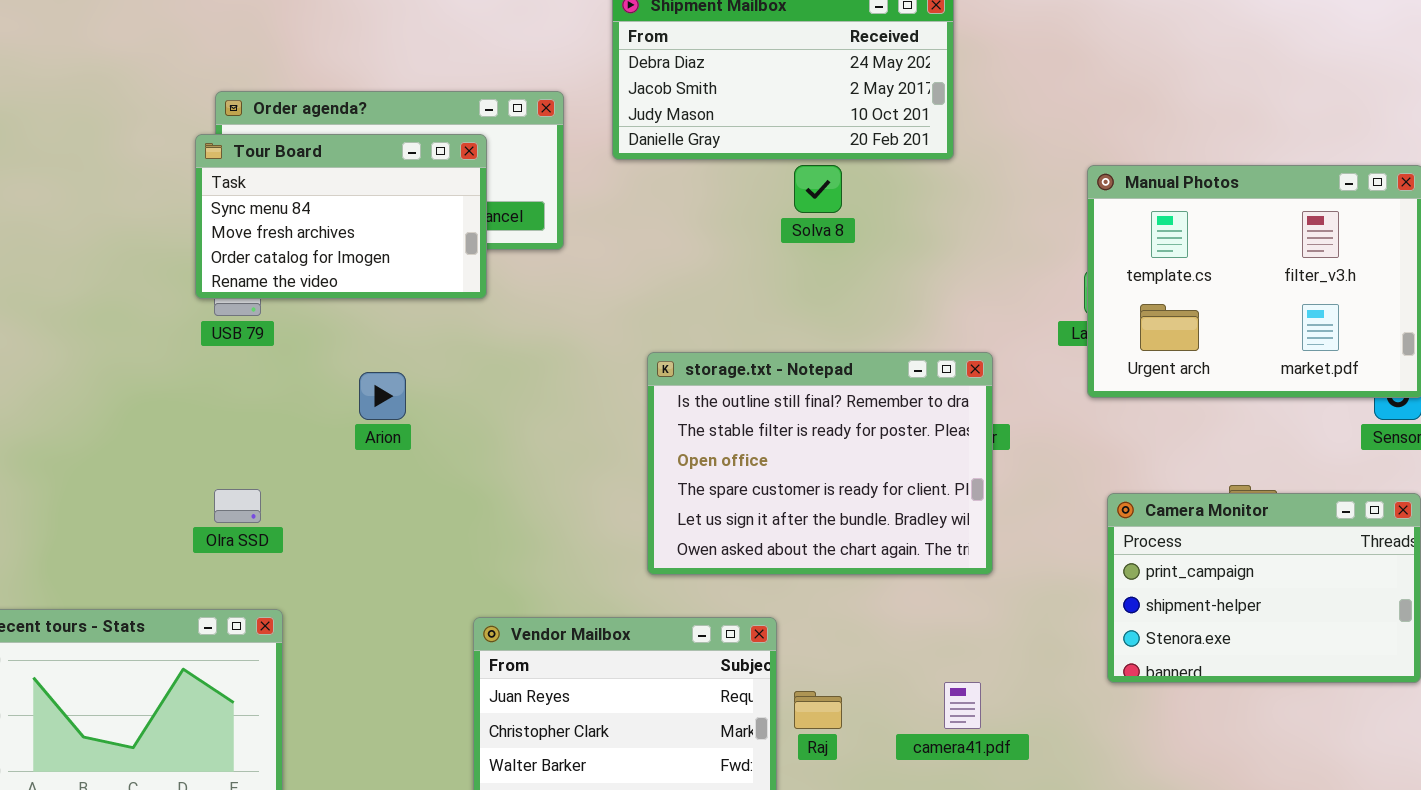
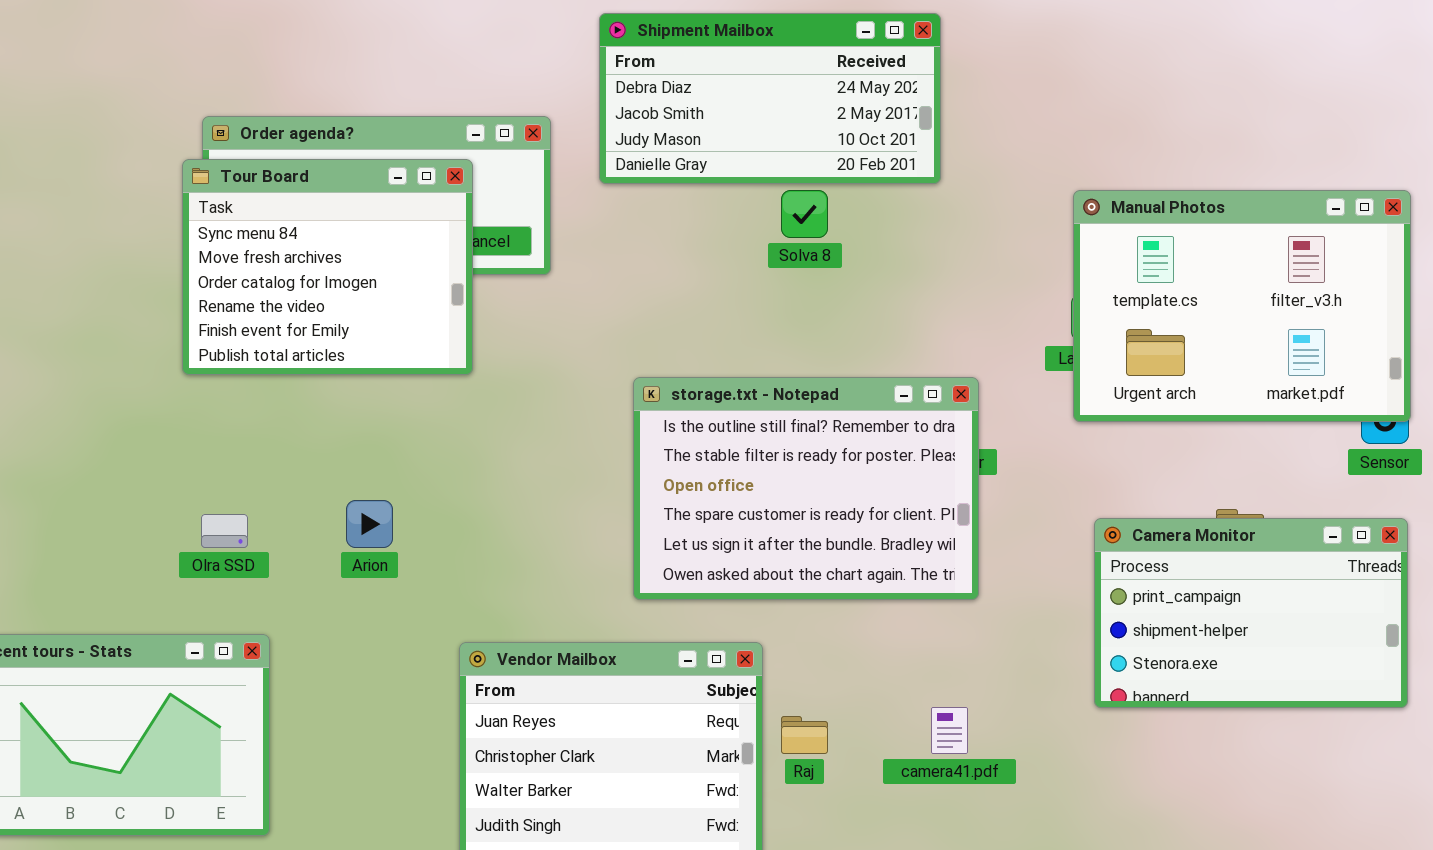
Tour Board: [195,134,487,299] -> [182,159,473,375], resized
Arion: [359,372,406,420] -> [346,500,393,548], moved

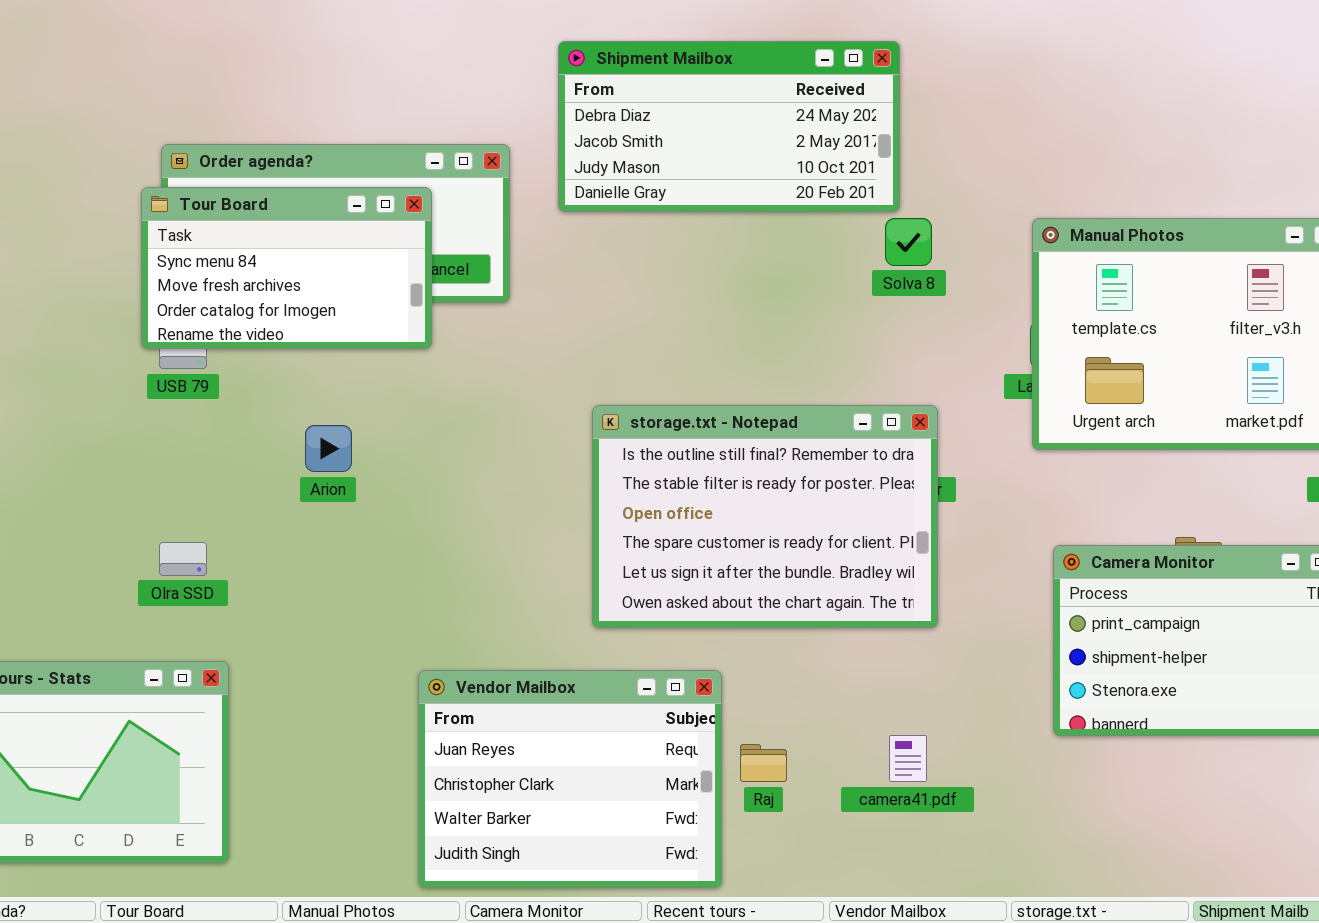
Tour Board: [182,159,473,375] -> [141,187,432,349], resized
Solva 8: [781,190,828,238] -> [885,218,932,266], moved
Arion: [346,500,393,548] -> [305,425,352,472], moved

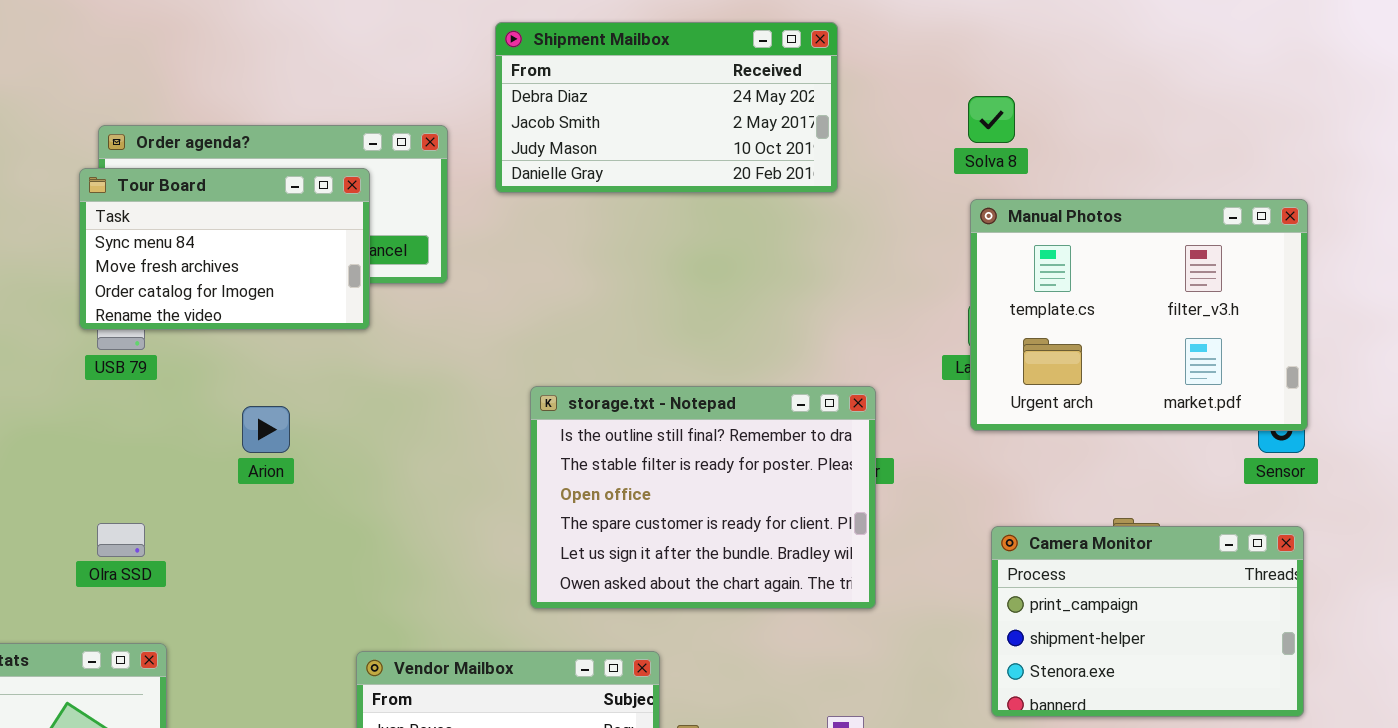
Solva 8: [885,218,932,266] -> [968,96,1015,143], moved

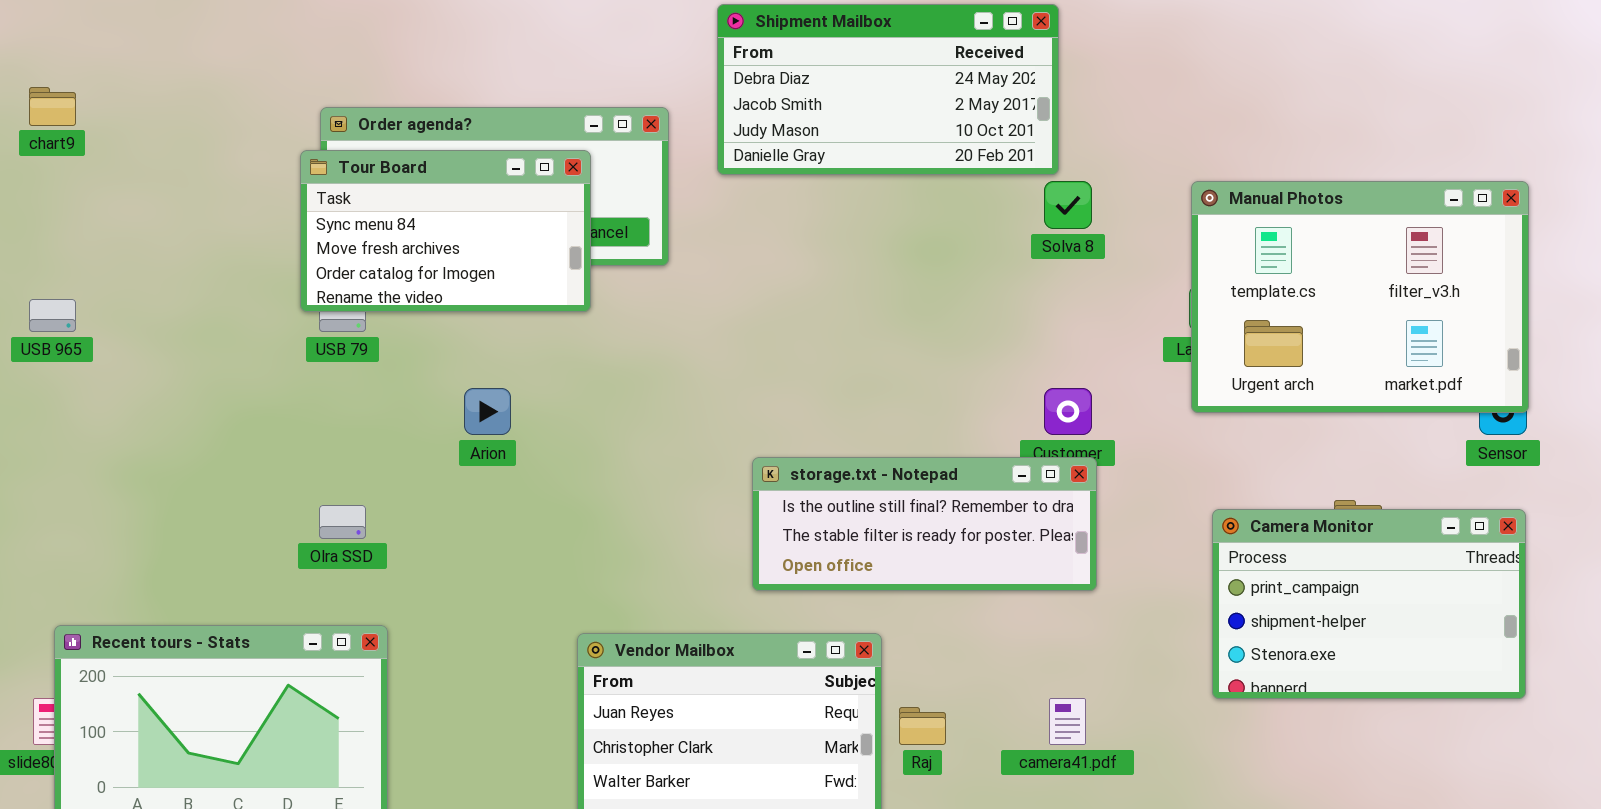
Solva 8: [968,96,1015,143] -> [1044,181,1092,229], moved
storage.txt - Notepad: [530,386,876,609] -> [752,457,1097,591], resized

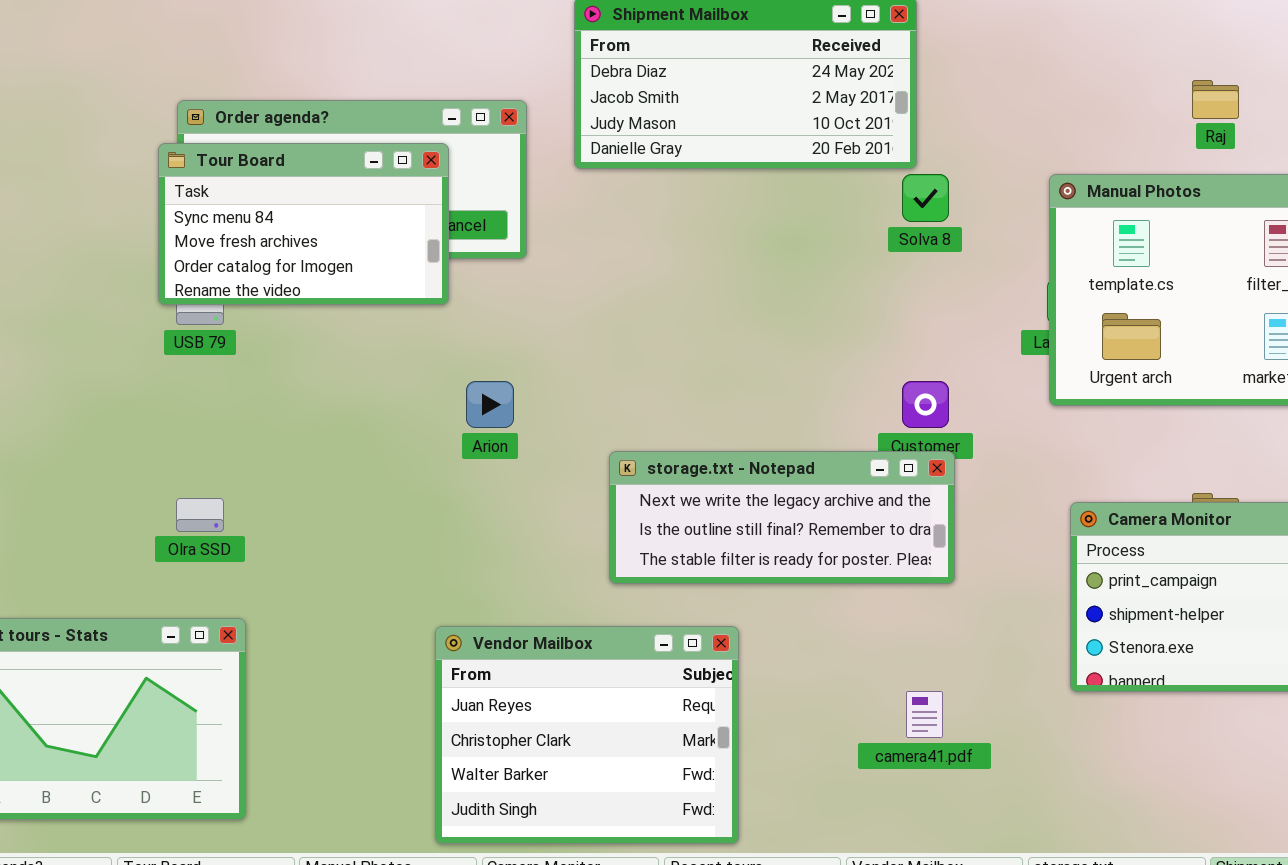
Arion: [464,388,511,435] -> [466,381,514,428], moved
storage.txt - Notepad: [752,457,1097,591] -> [609,451,955,584], scrolled up 1 row
Raj: [899,707,946,745] -> [1192,80,1239,119], moved

